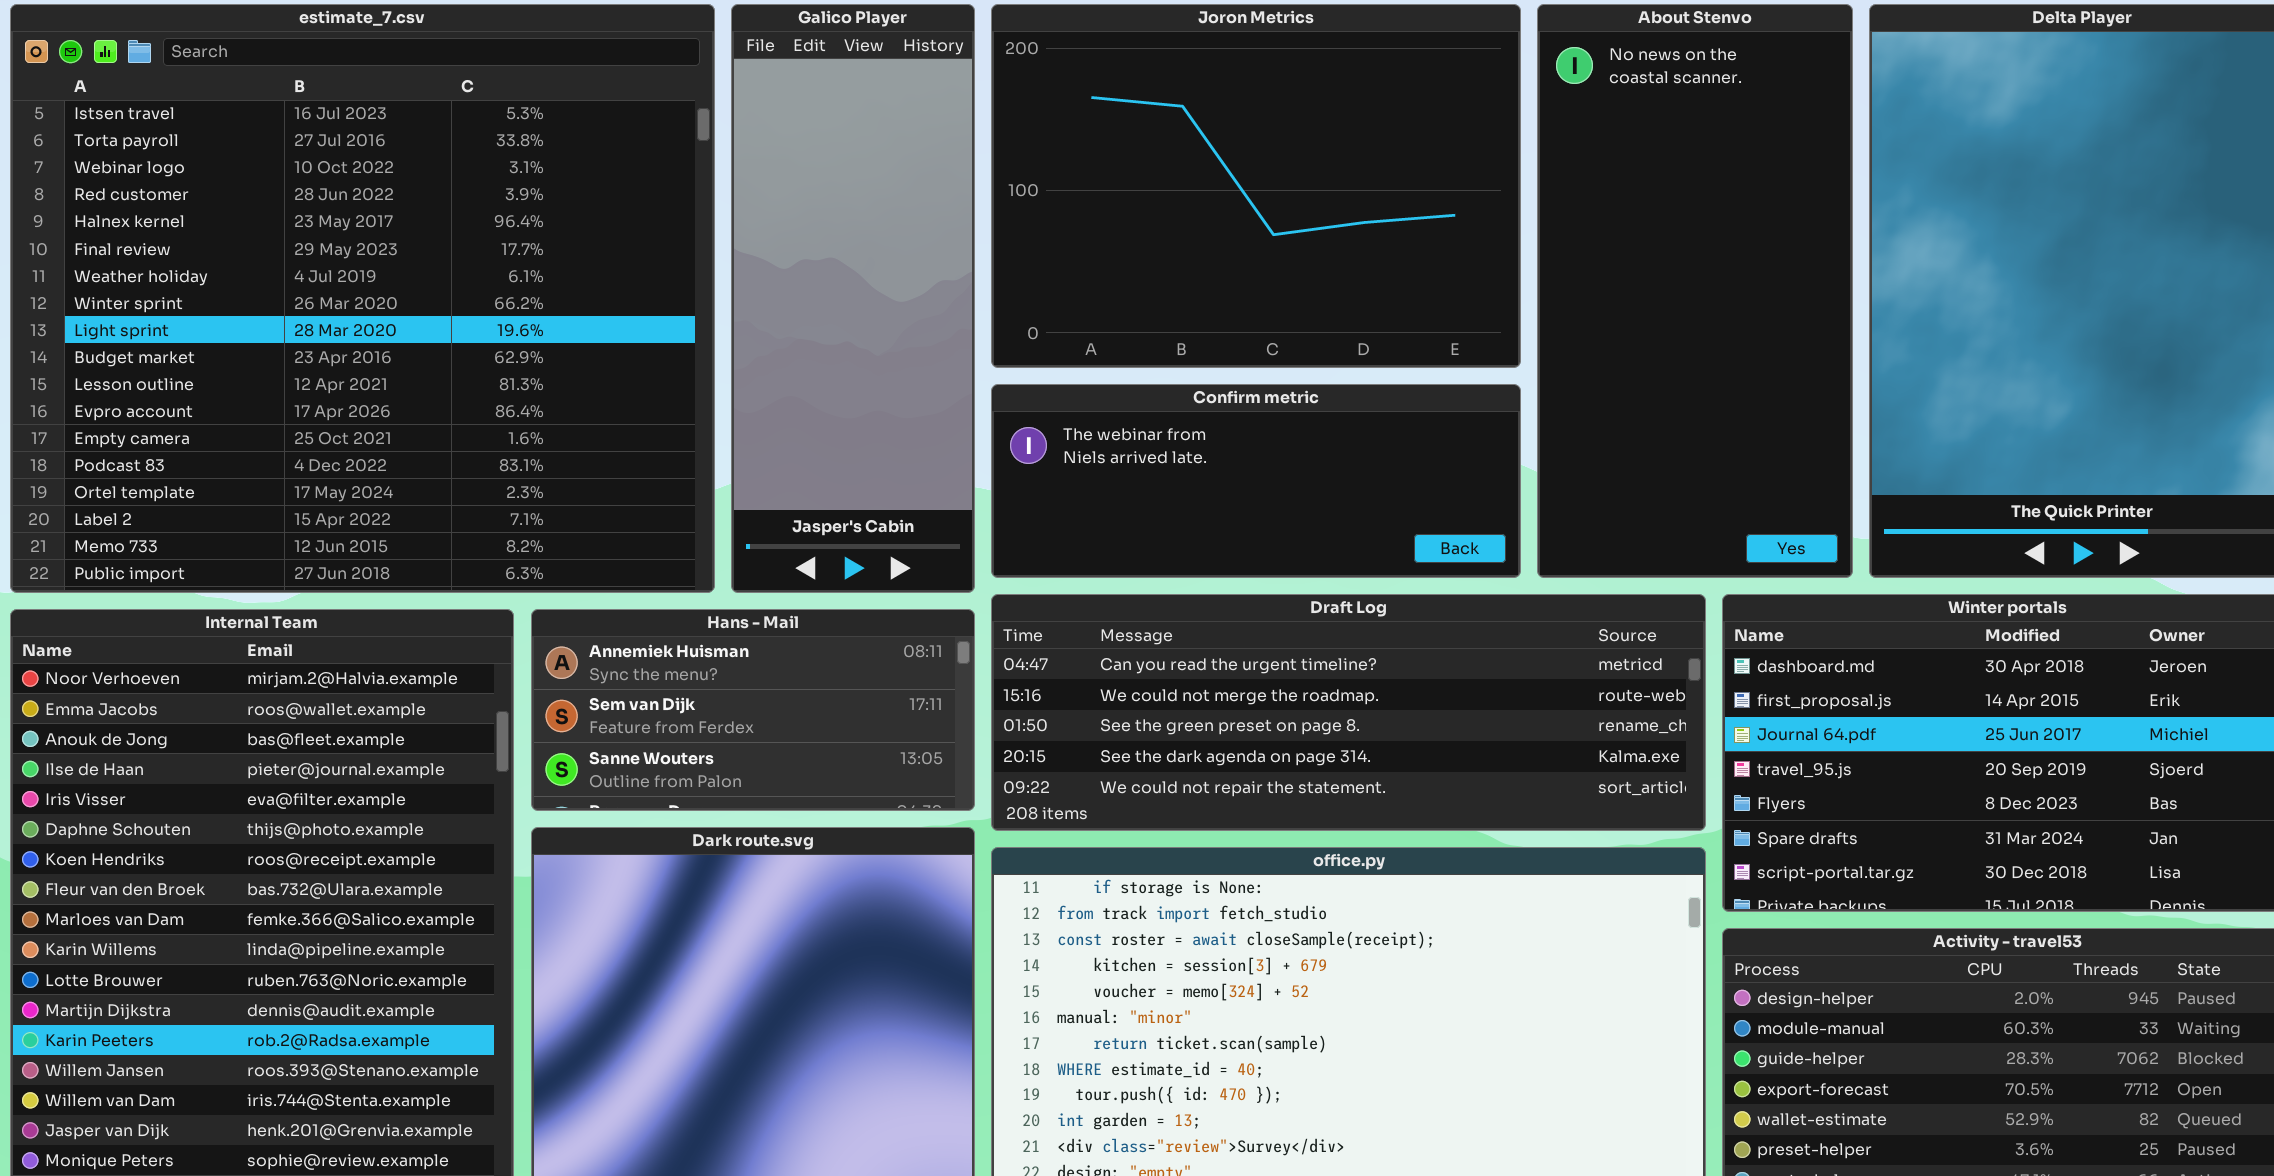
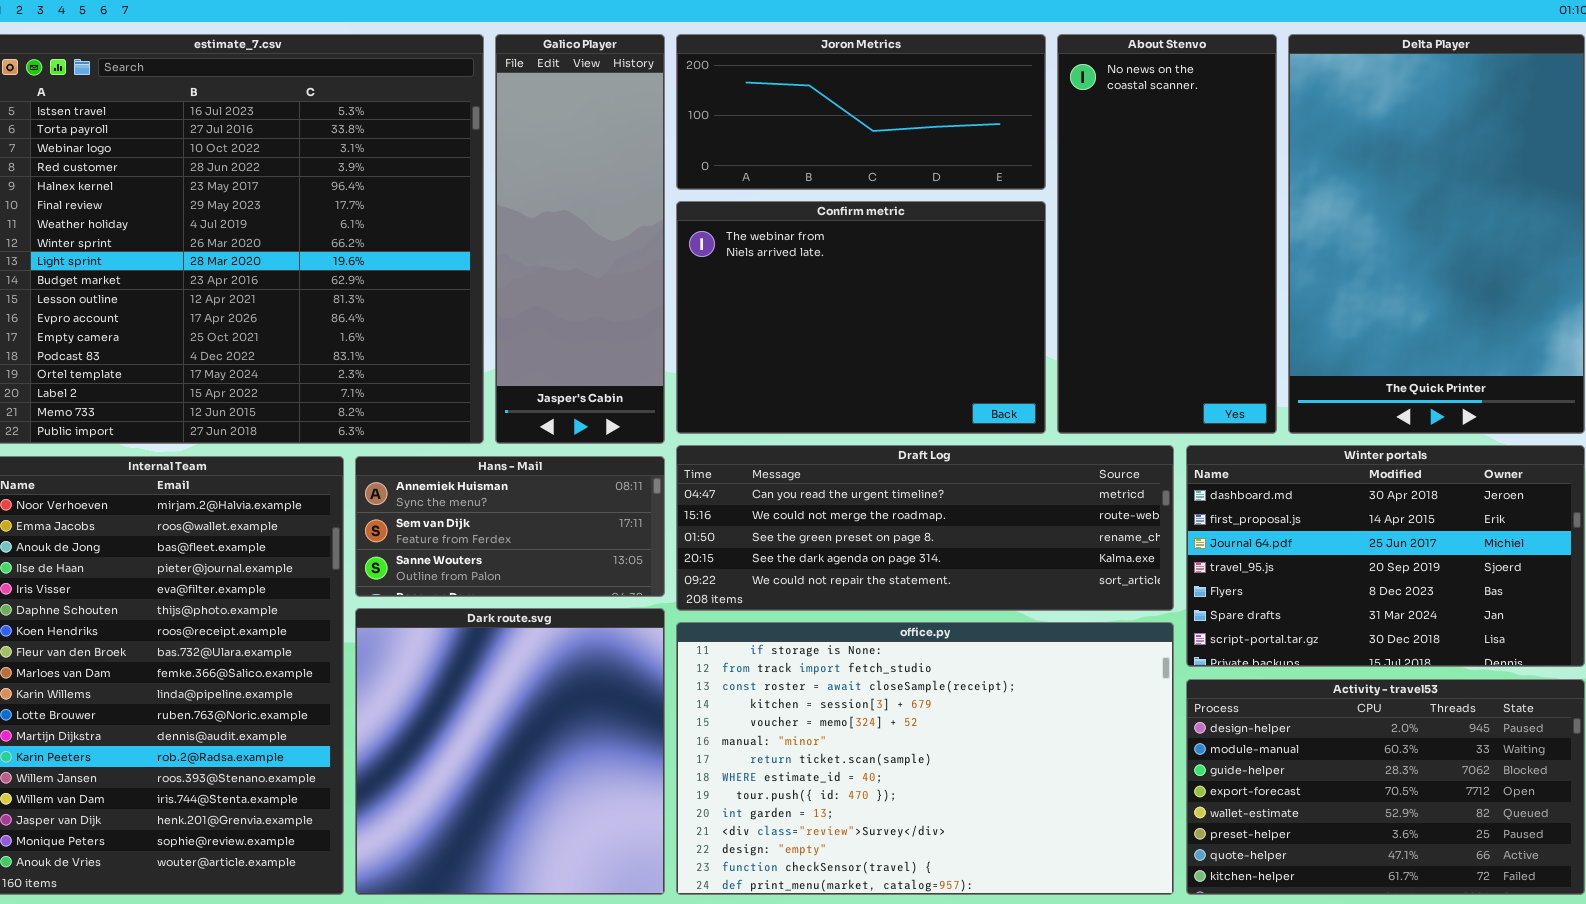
Joron Metrics: [991,4,1521,368] -> [676,34,1046,190], resized
Confirm metric: [991,384,1521,578] -> [676,201,1046,434], resized

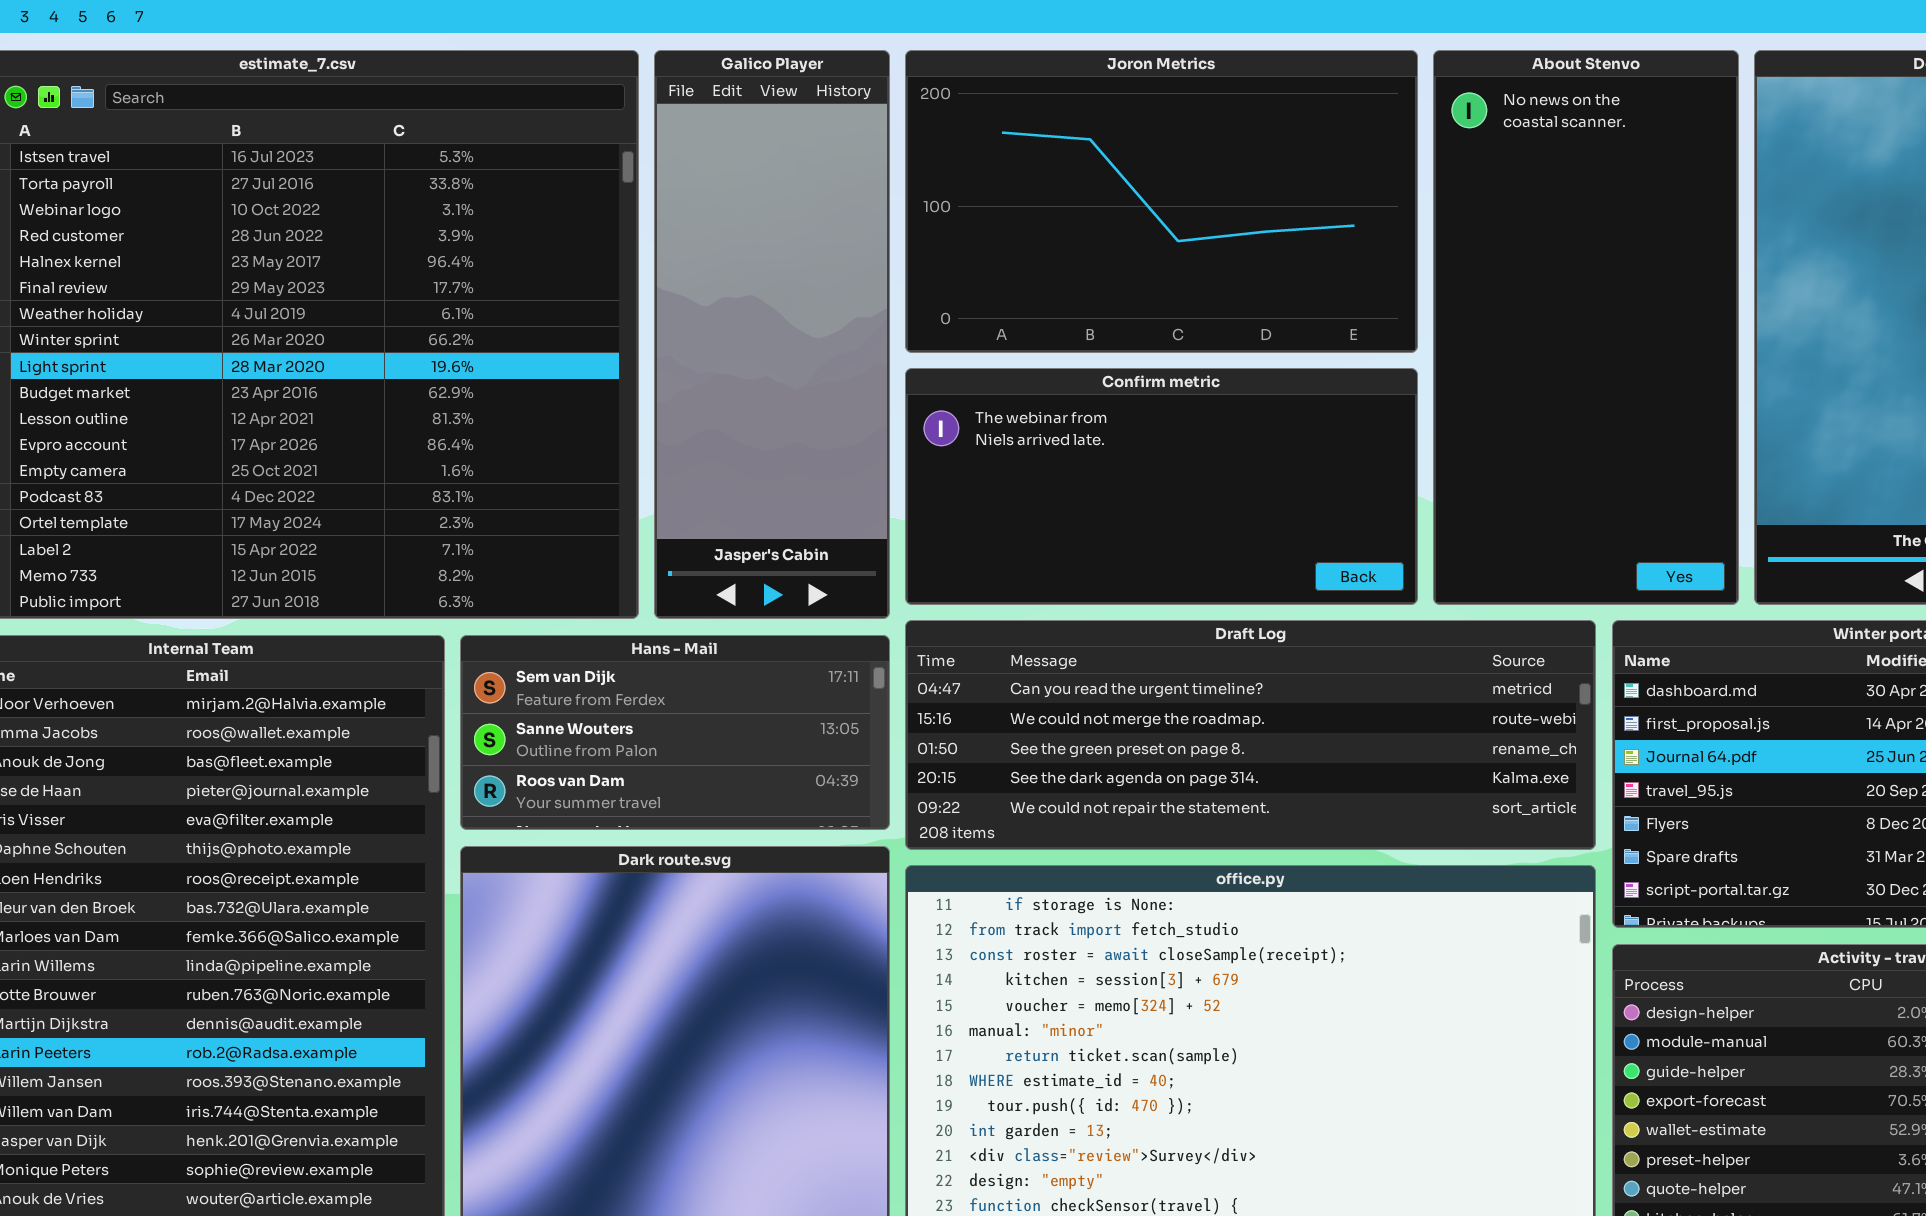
Joron Metrics: [676,34,1046,190] -> [905,50,1418,353], resized
Confirm metric: [676,201,1046,434] -> [905,368,1418,605], resized
Hans - Mail: [355,456,665,597] -> [460,635,890,830], scrolled down 1 row

